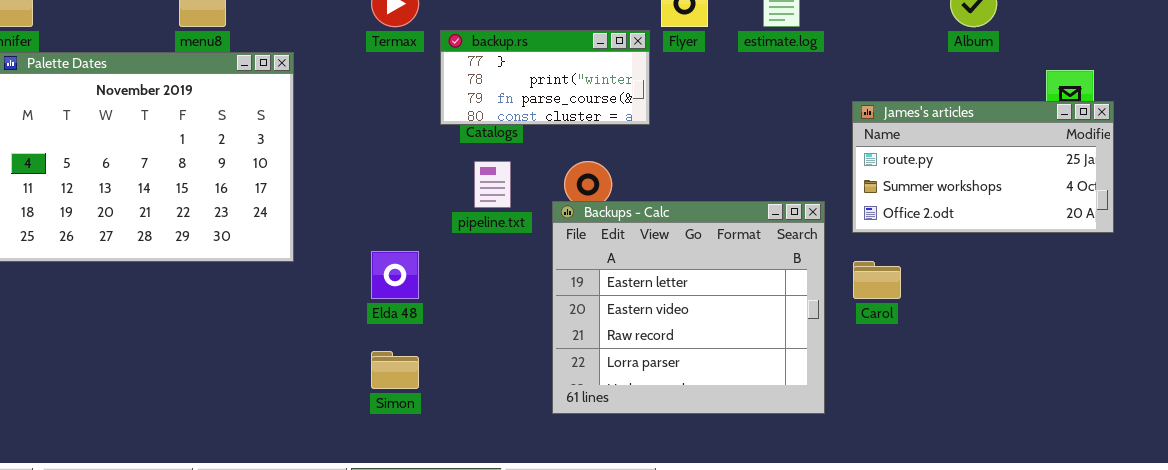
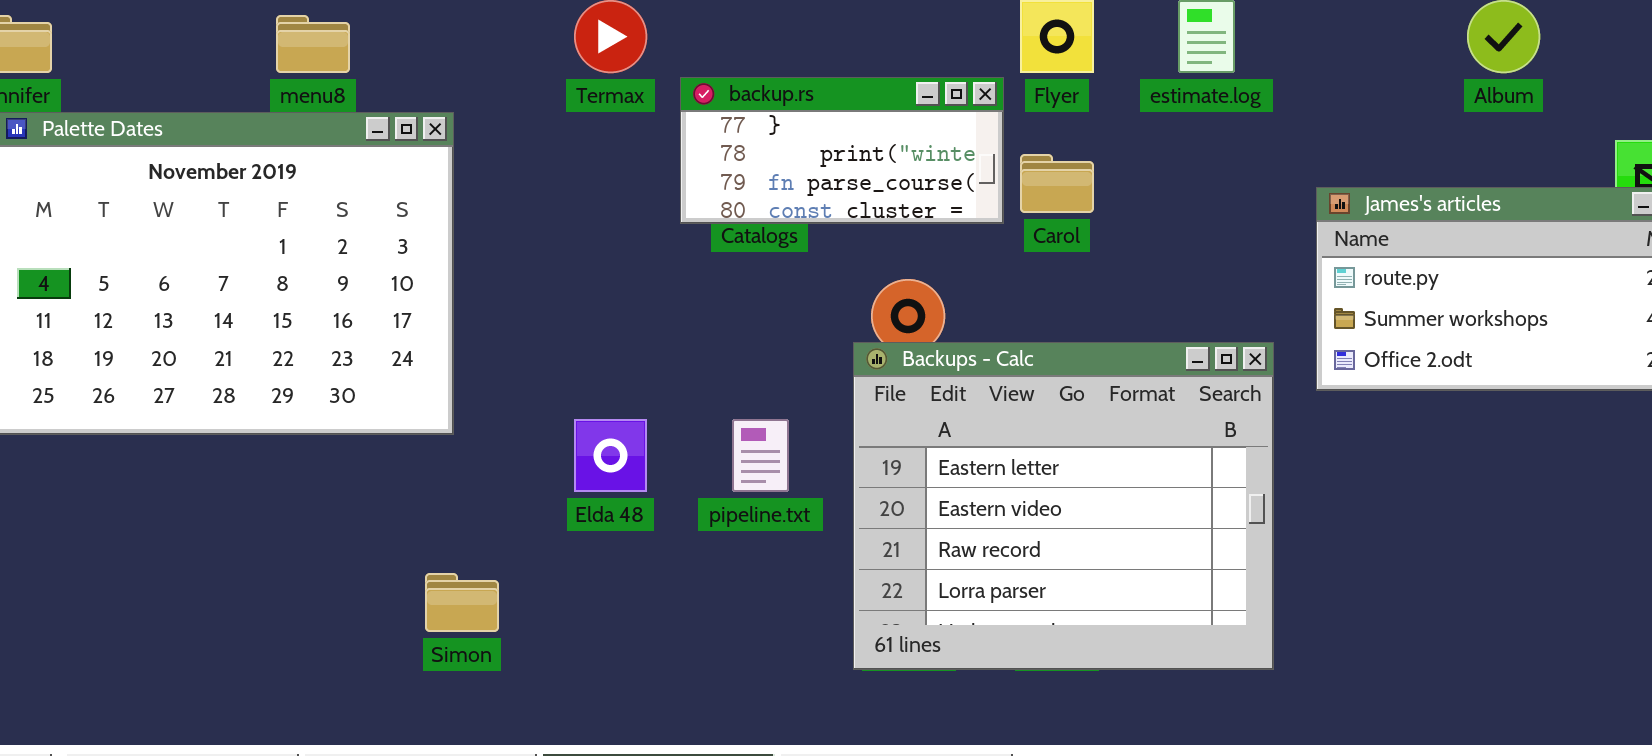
pipeline.txt: [474,161,511,208] -> [732,419,789,492], moved
Carol: [853,261,901,299] -> [1020,154,1094,213], moved
Simon: [371,351,419,389] -> [425,573,499,632], moved

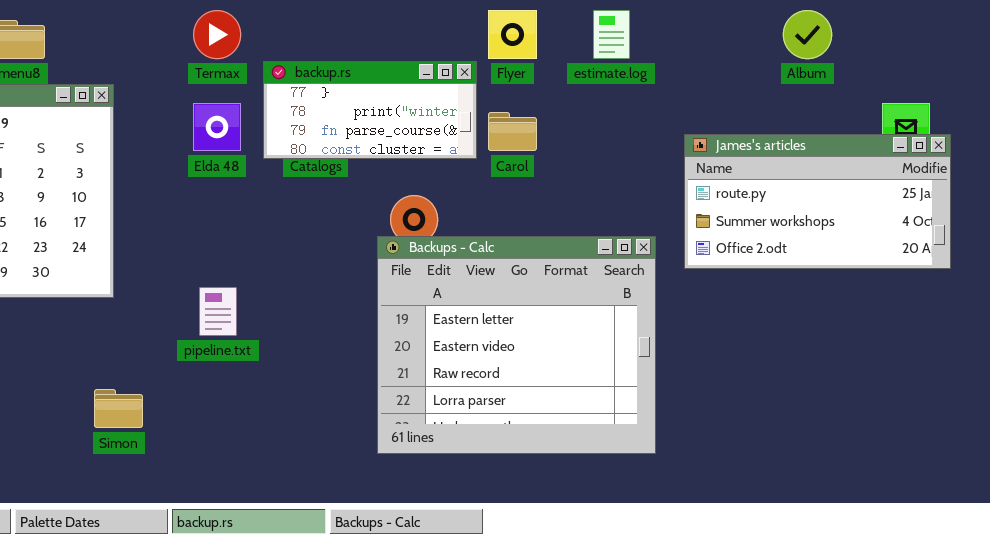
Elda 48: [574,419,647,492] -> [193,103,241,151], moved
pipeline.txt: [732,419,789,492] -> [199,287,237,336], moved

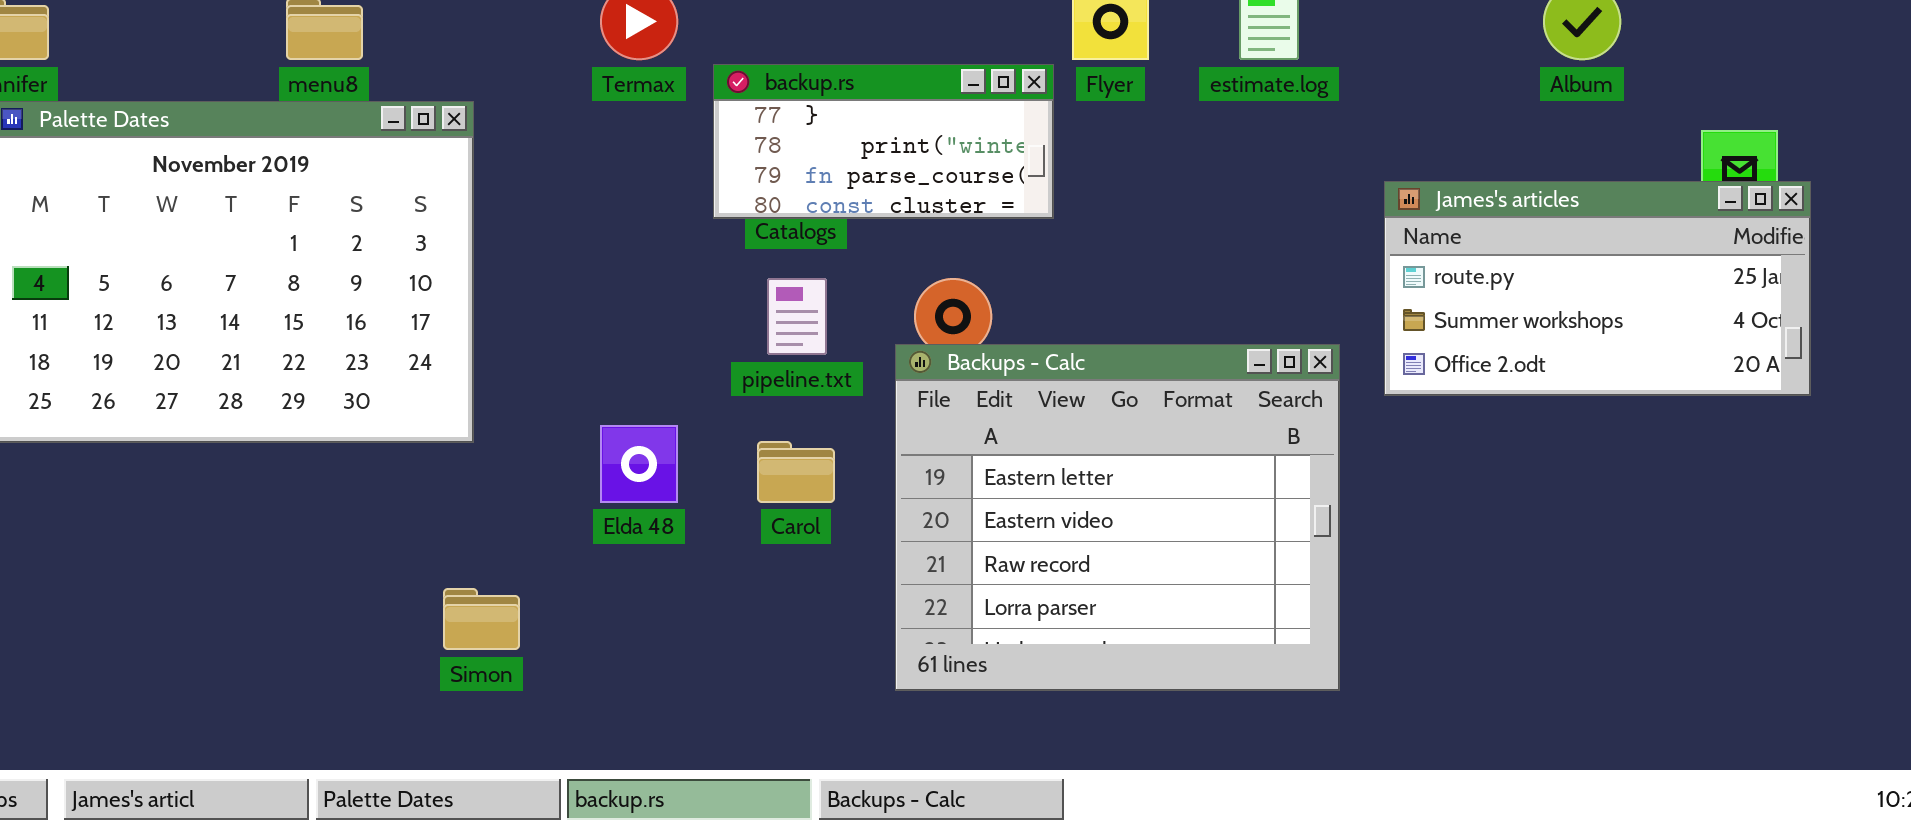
Elda 48: [193,103,241,151] -> [600,425,678,503], moved
Carol: [488,112,537,151] -> [757,441,835,503], moved
pipeline.txt: [199,287,237,336] -> [767,278,827,355], moved

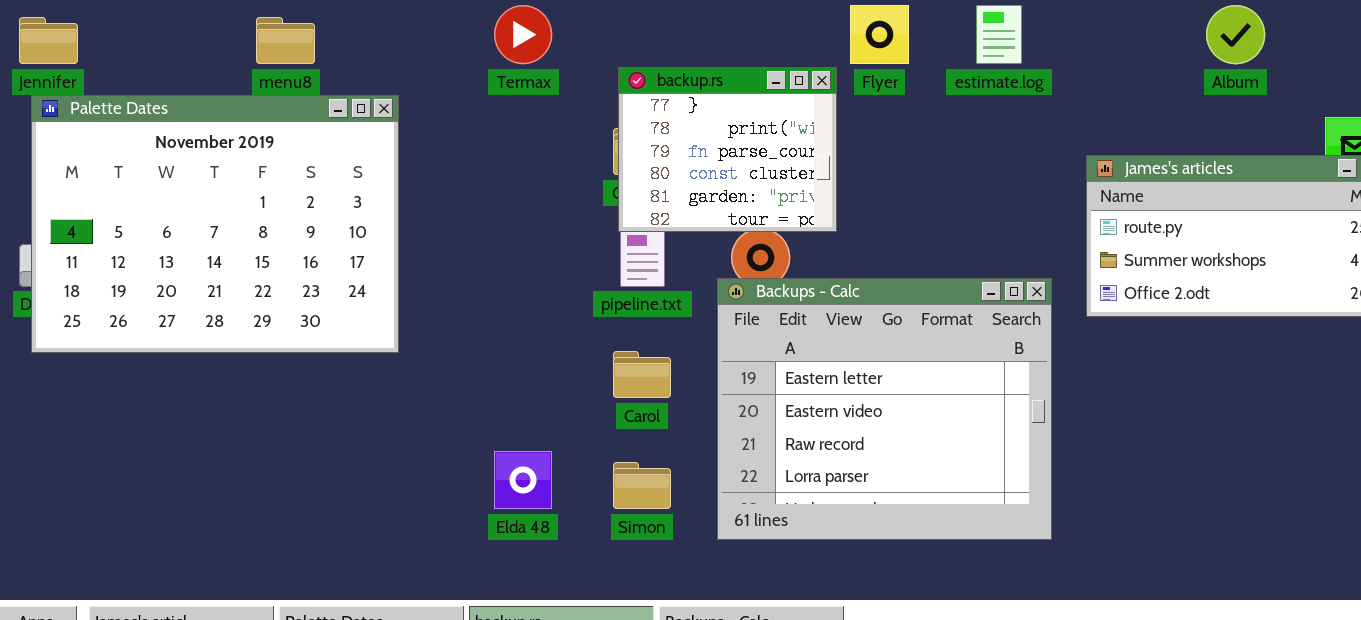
backup.rs: [713,64,1054,219] -> [618,67,837,232], resized
Elda 48: [600,425,678,503] -> [494,451,552,509], moved
Simon: [443,588,520,650] -> [613,462,671,509], moved

